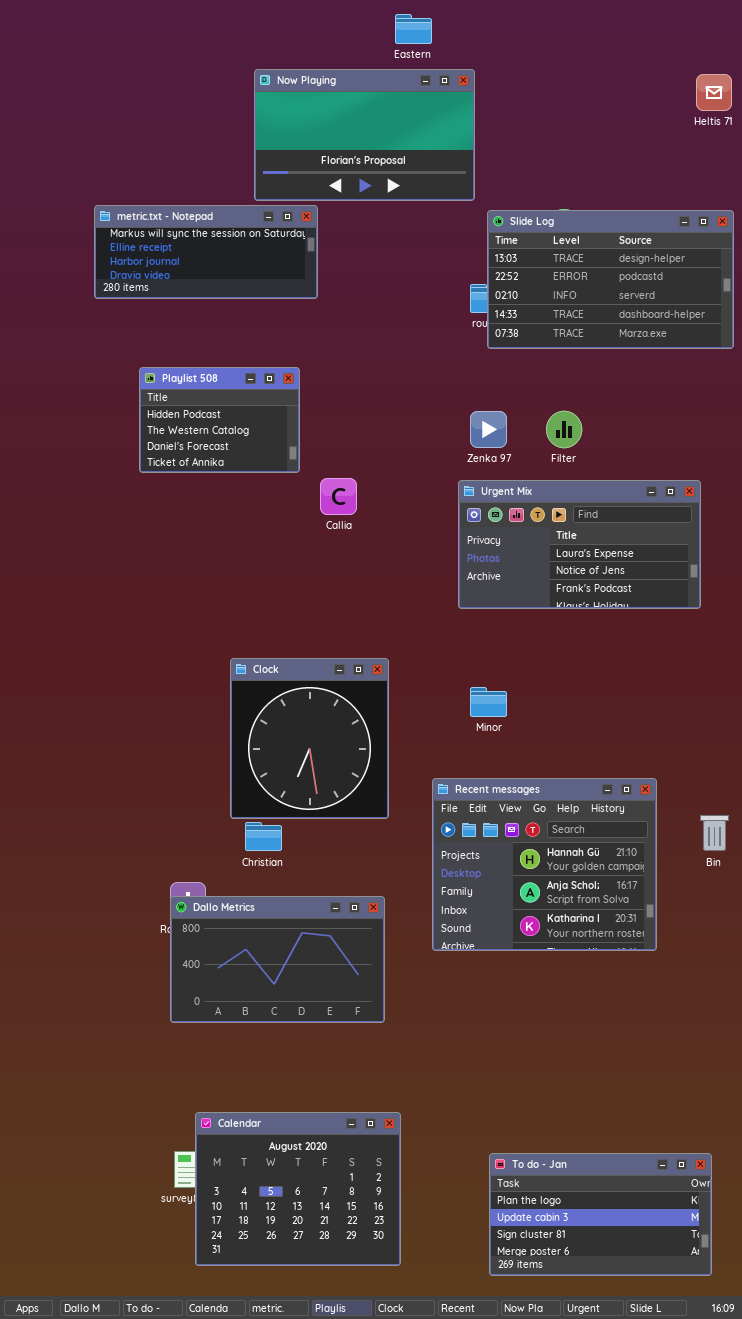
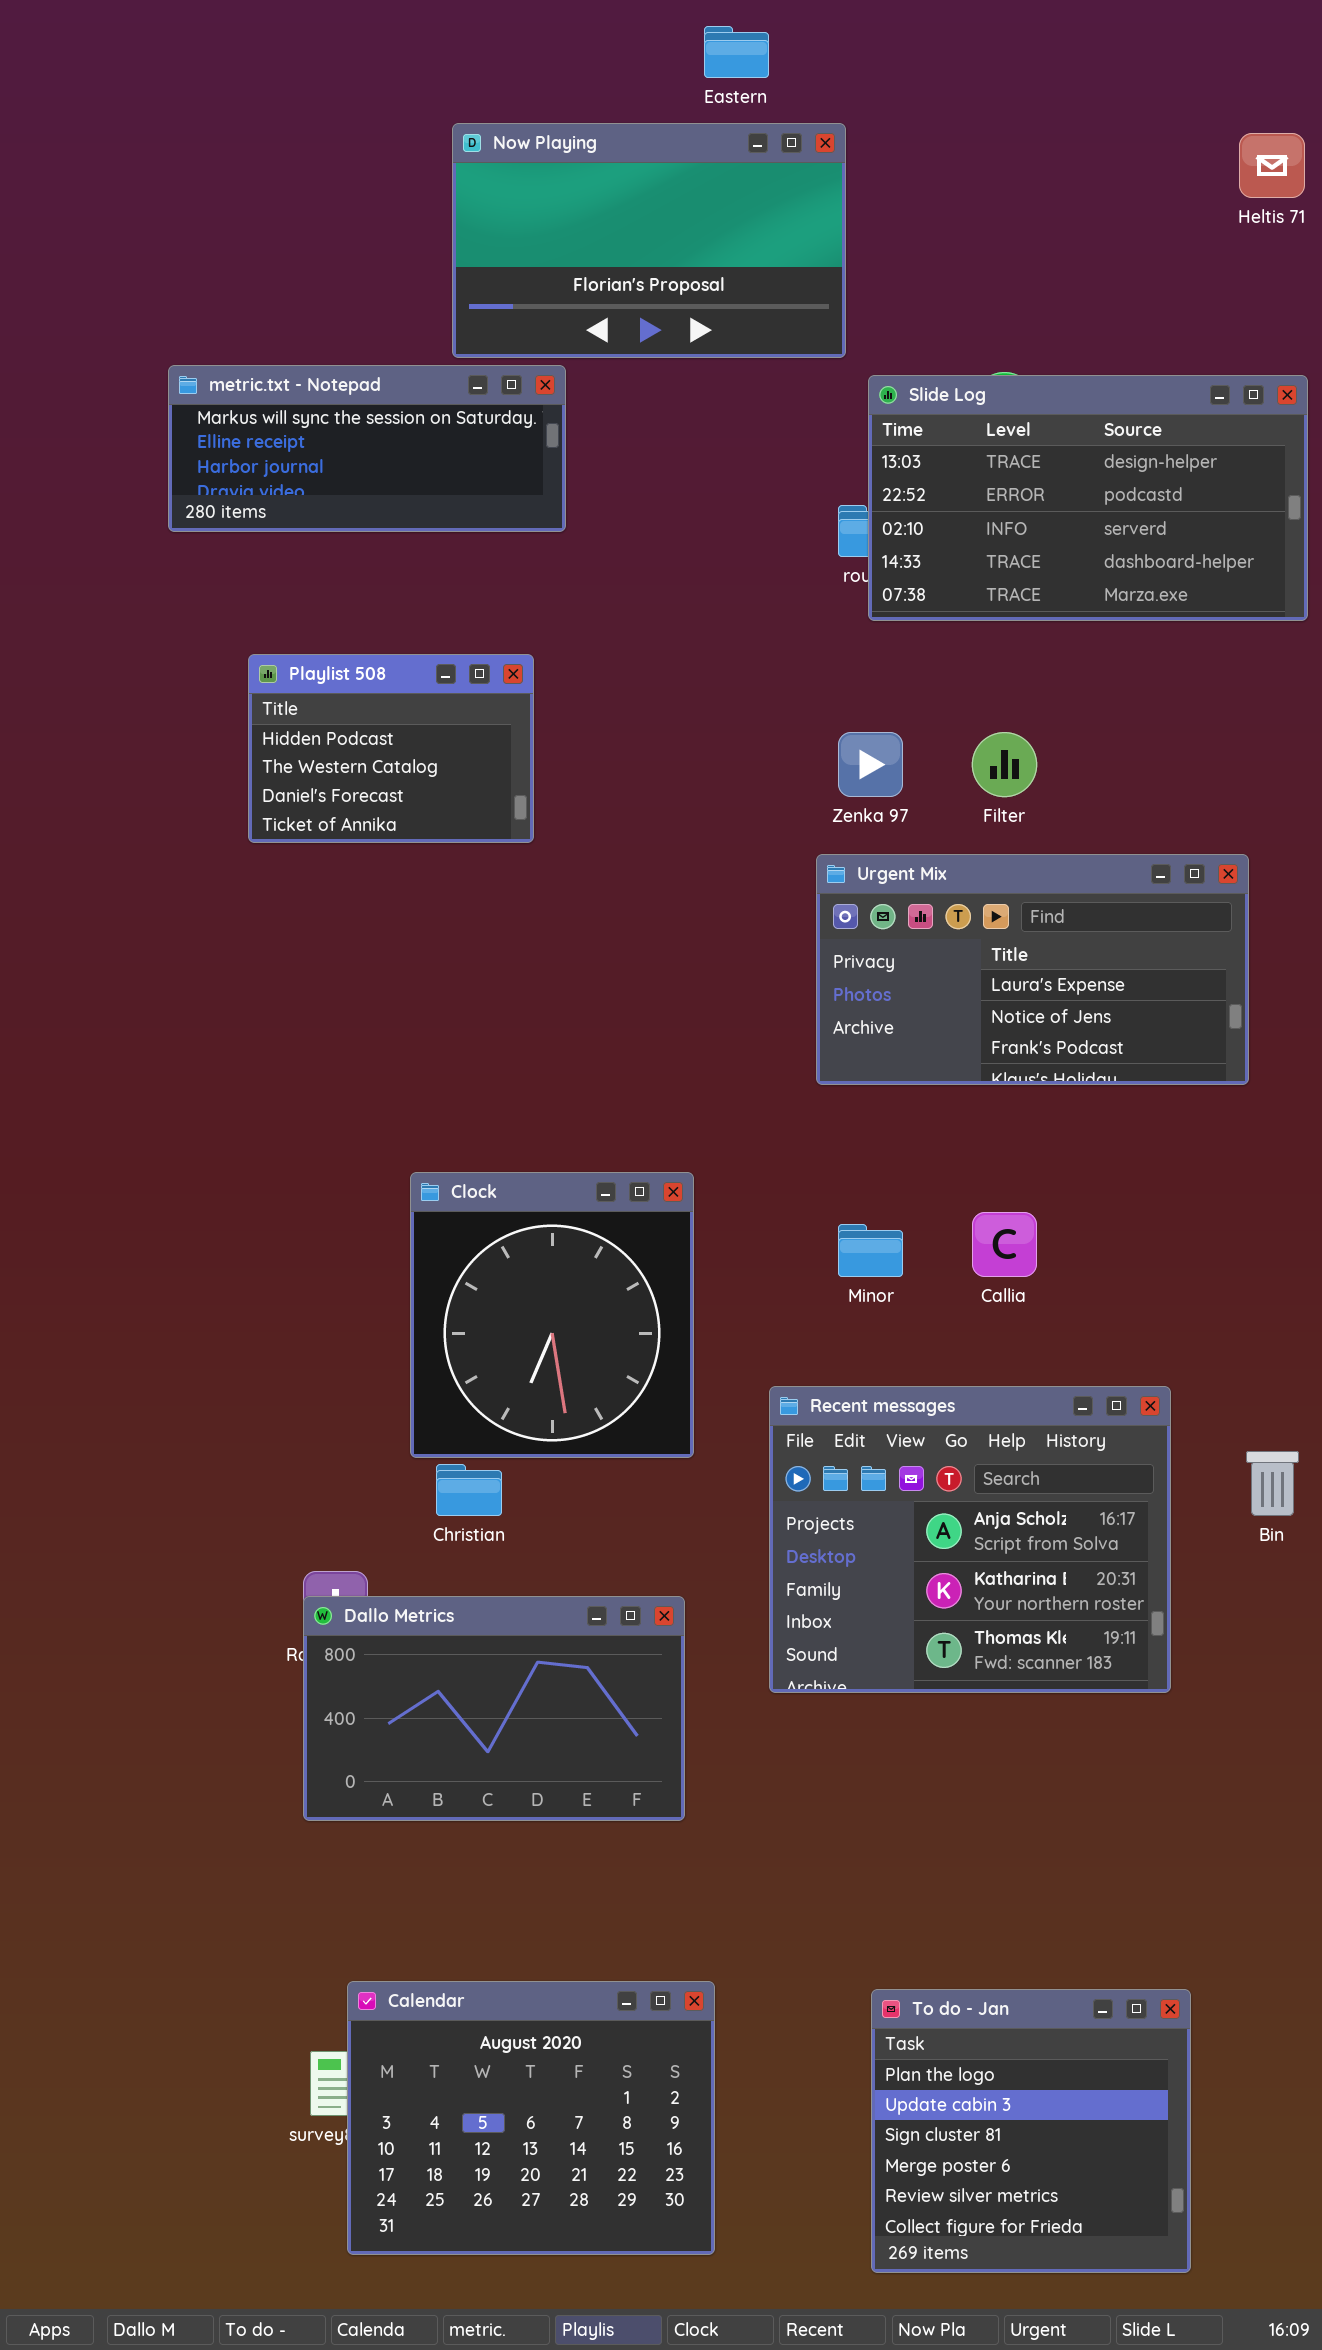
Callia: [320,478,357,515] -> [972,1212,1037,1277], moved
Recent messages: [432,778,657,951] -> [769,1386,1171,1693], scrolled down 1 row
To do - Jan: [489,1153,712,1276] -> [871,1989,1191,2273], resized

